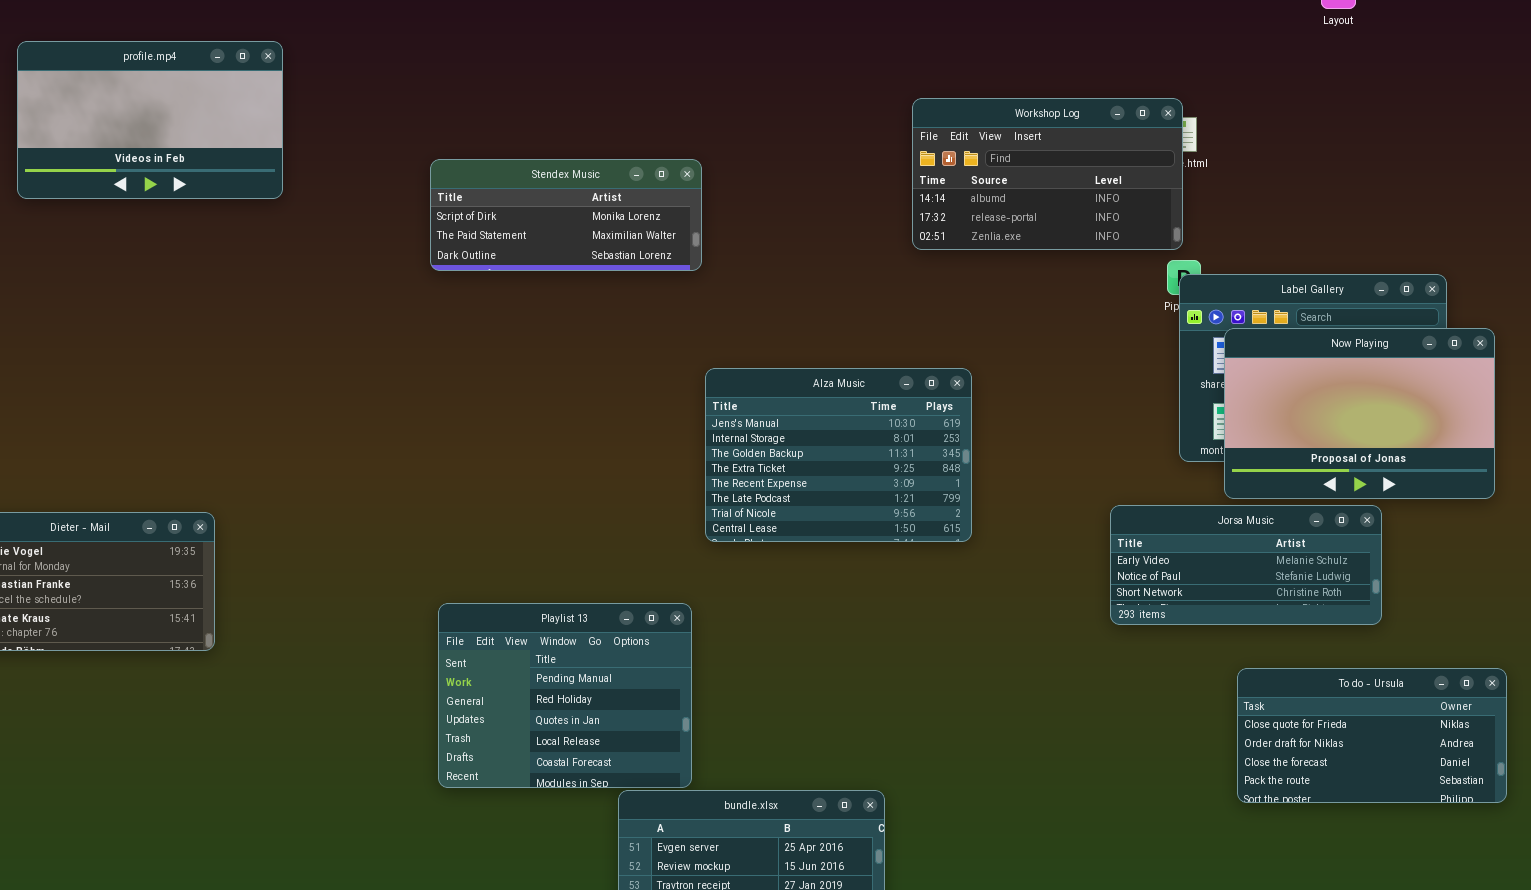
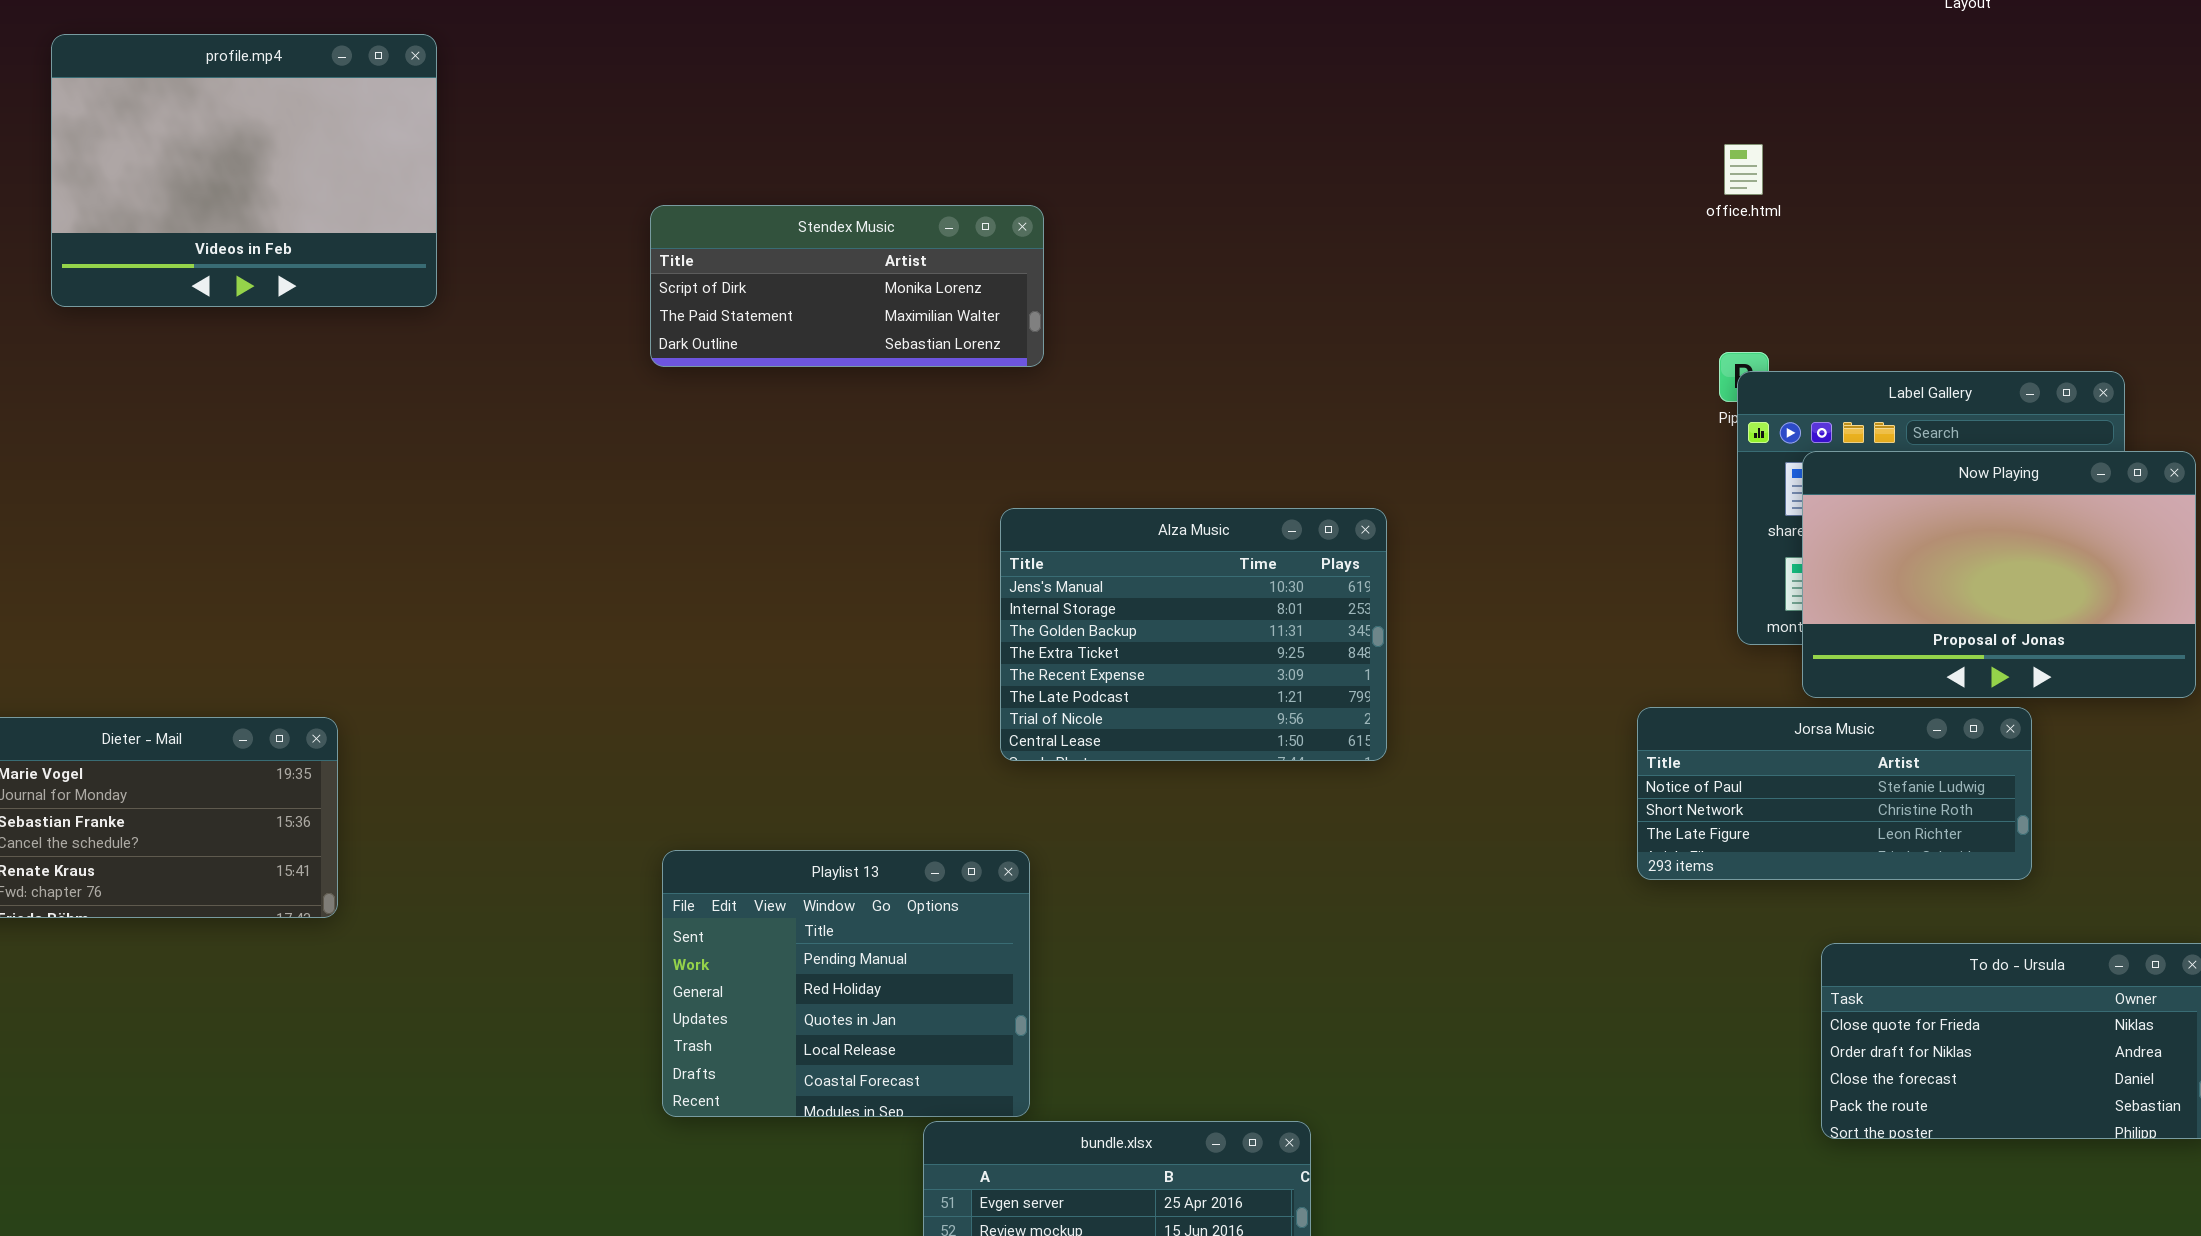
profile.mp4: [17,41,283,199] -> [51,34,437,307], resized
Workshop Log: [912,98,1183,250] -> none, closed
Alza Music: [705,368,972,542] -> [1000,508,1387,761], moved
Jorsa Music: [1110,505,1382,625] -> [1637,707,2032,880], scrolled down 1 row

